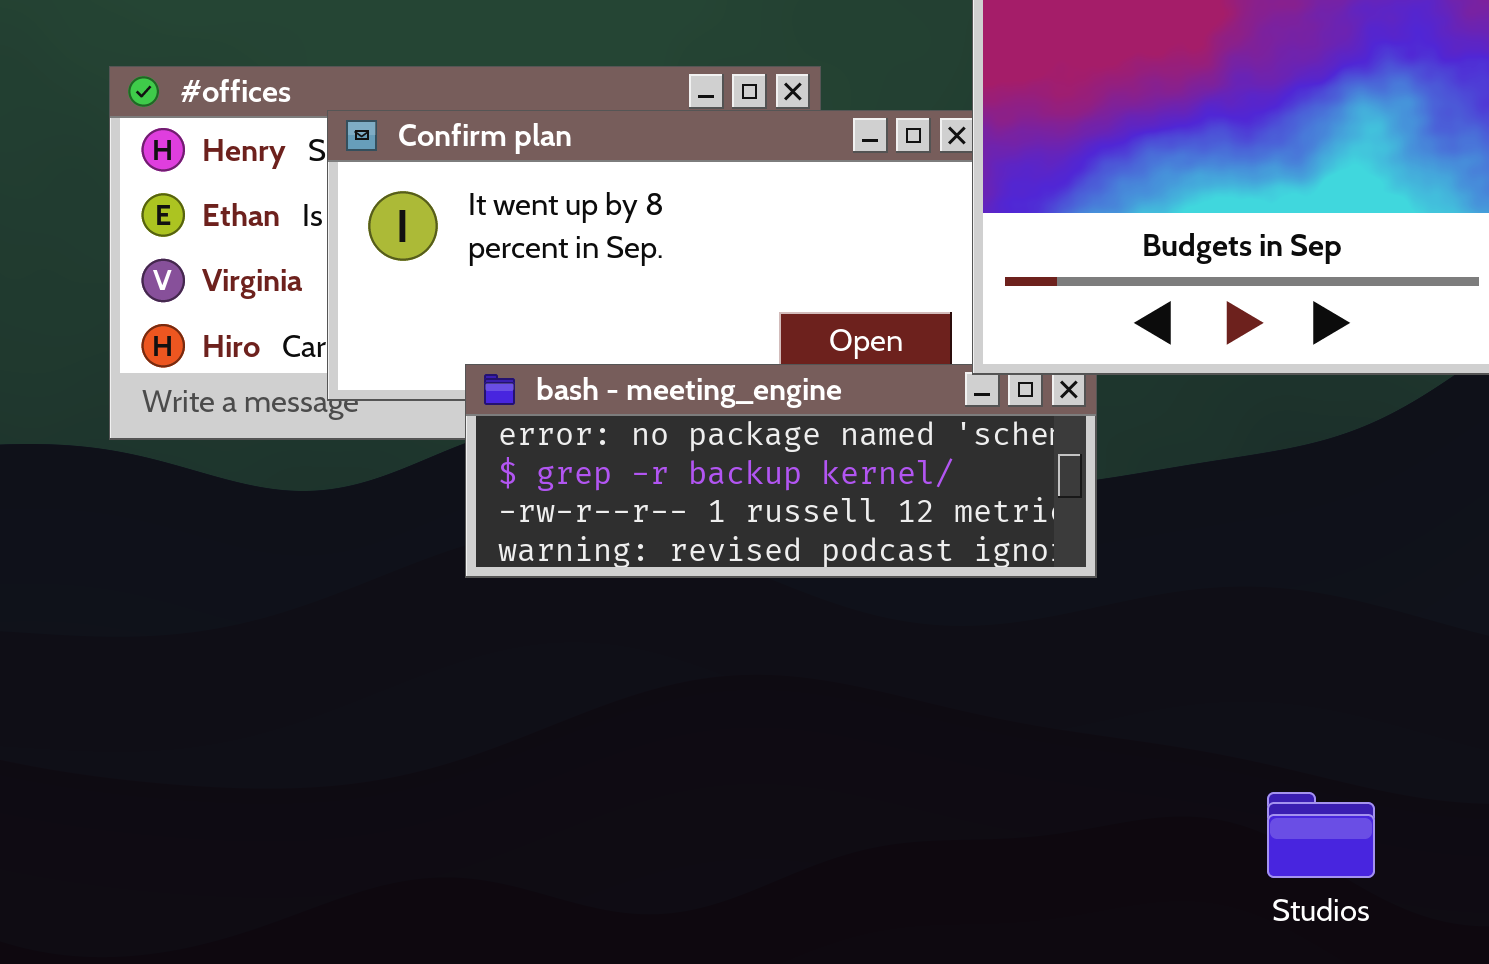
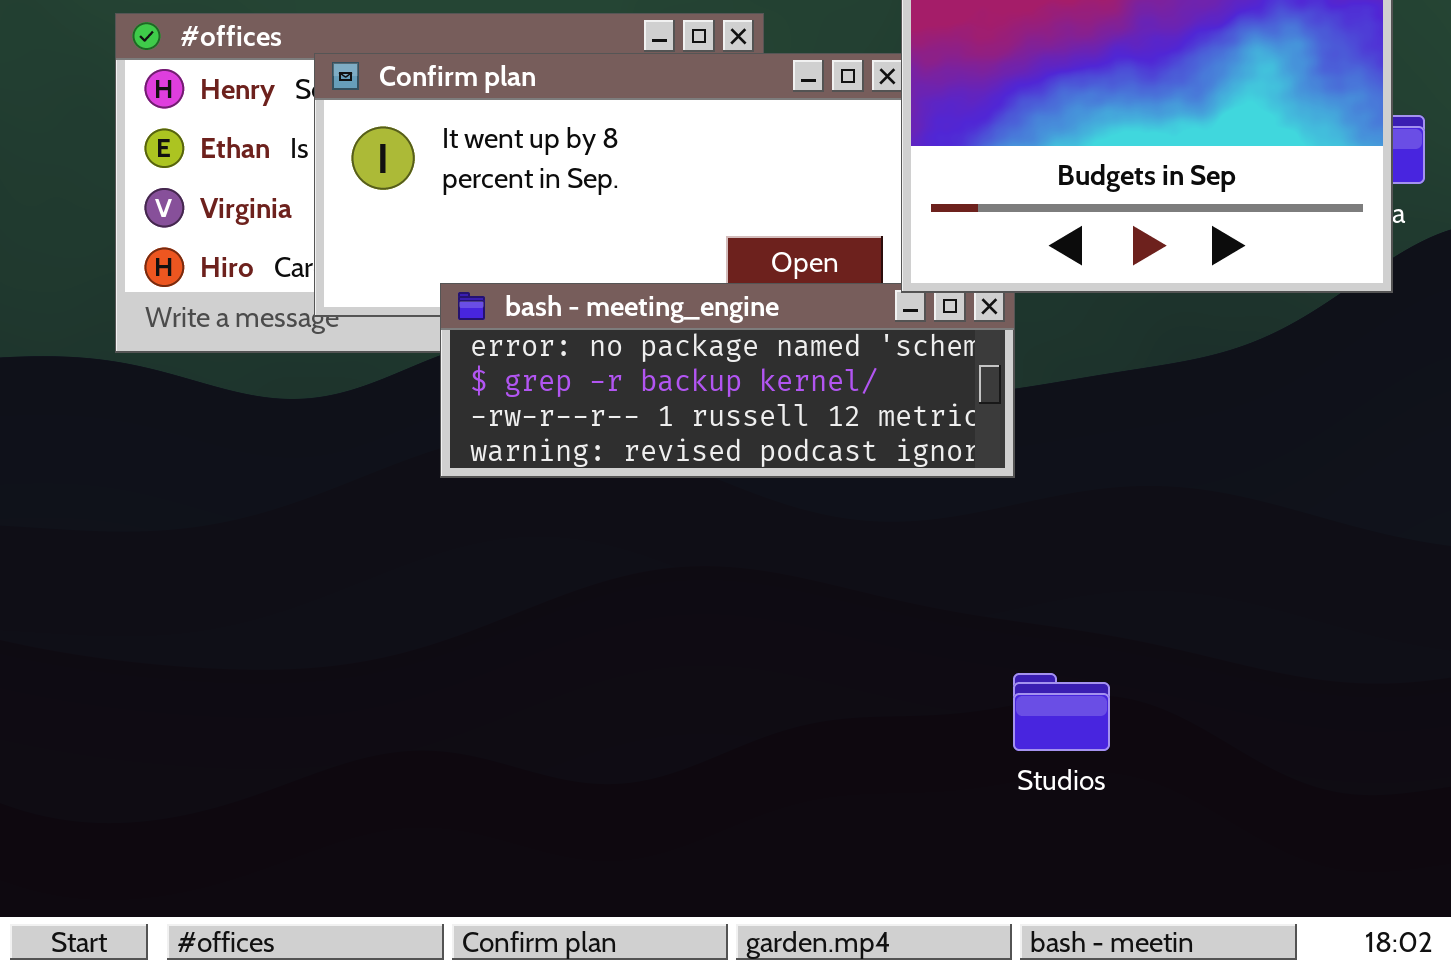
Studios: [1267,792,1375,878] -> [1013,673,1110,751], moved

